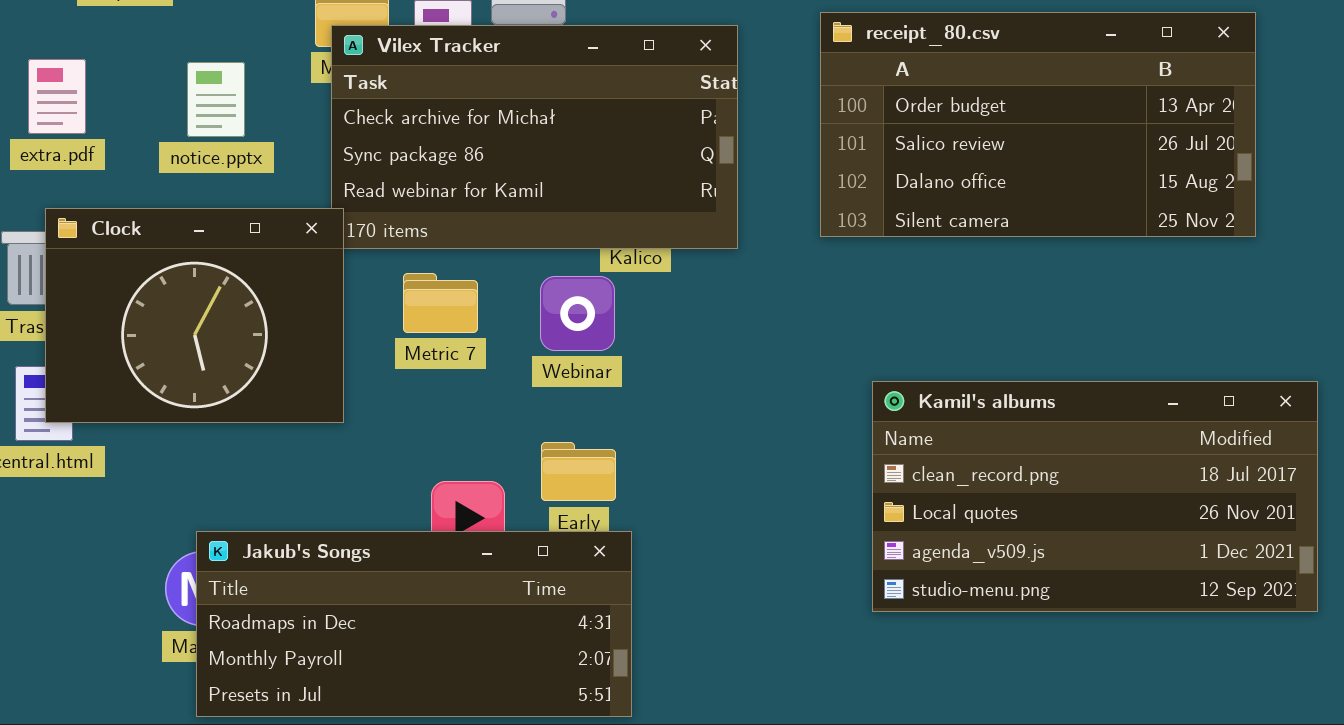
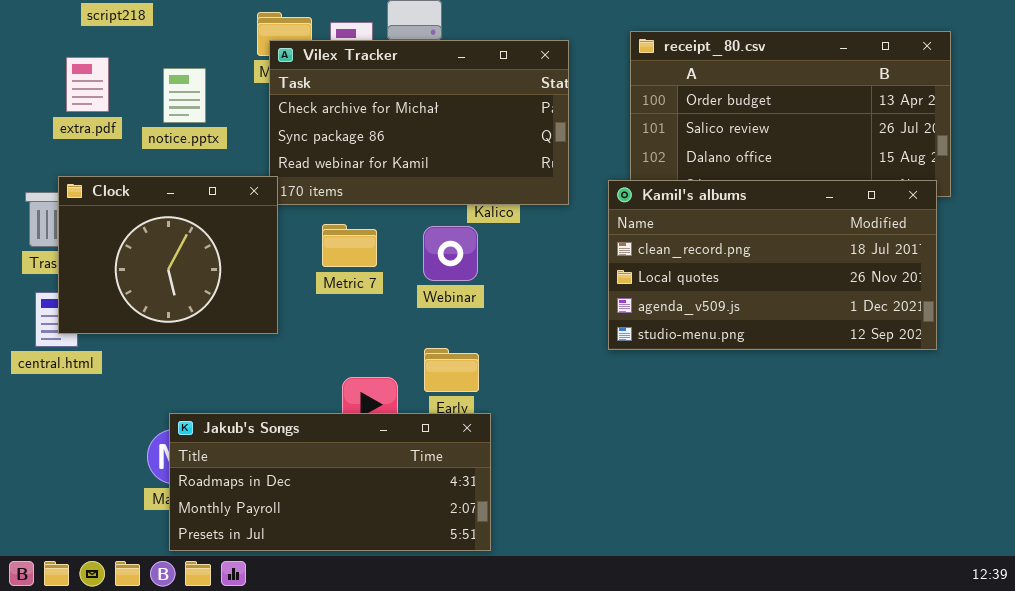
extra.pdf: [28,59,86,134] -> [66,57,109,112], moved
Kamil's albums: [872,381,1318,612] -> [608,180,937,350], moved

